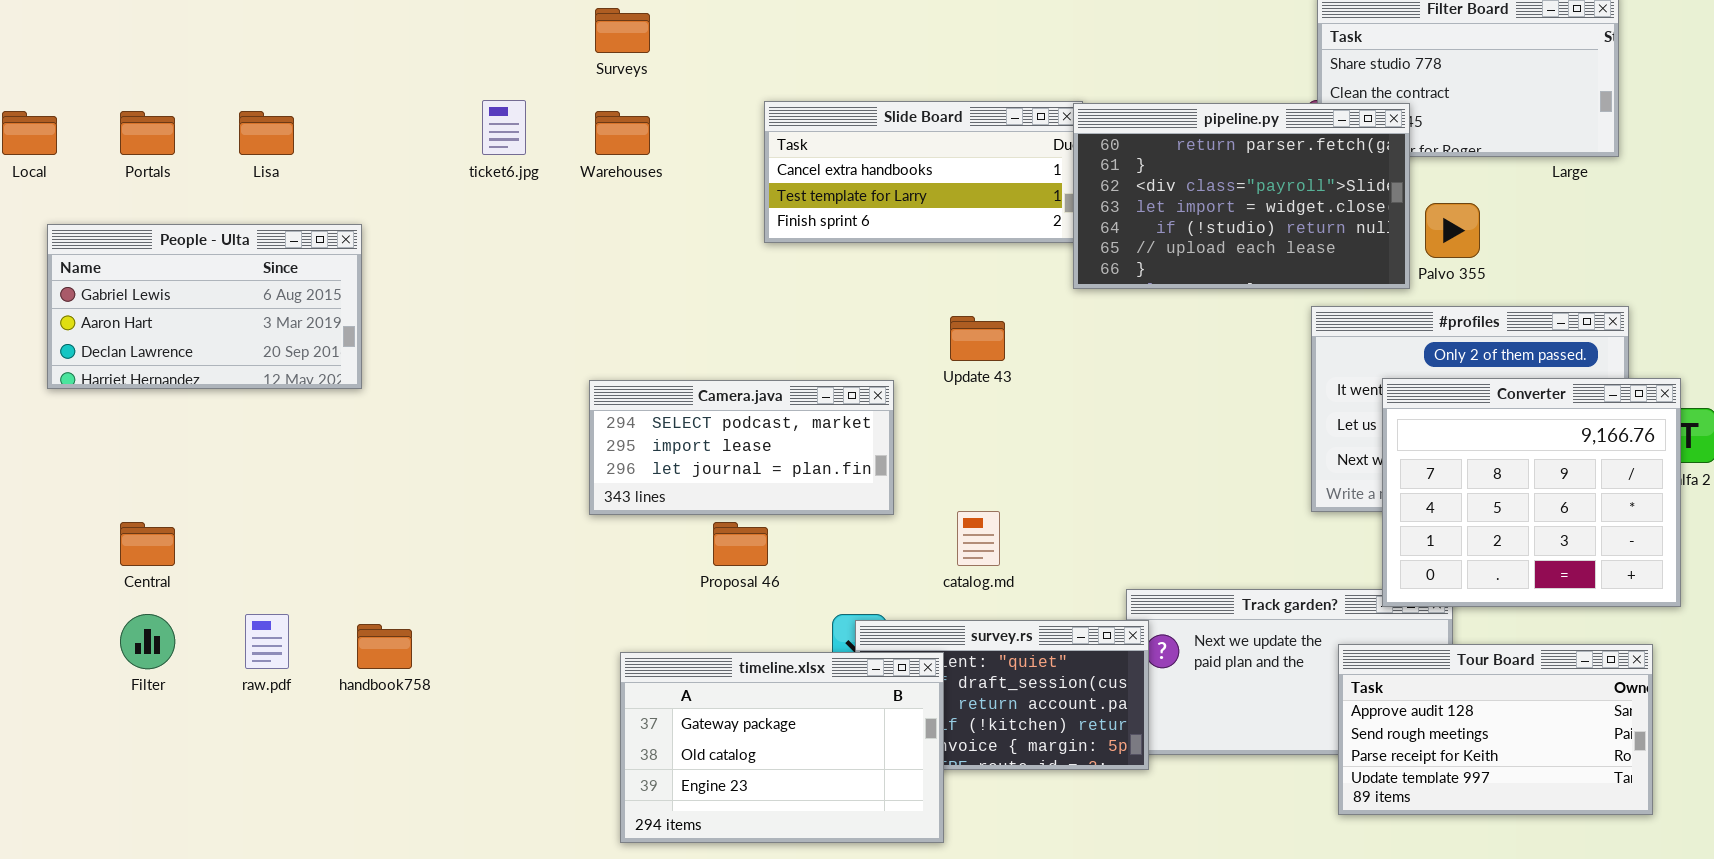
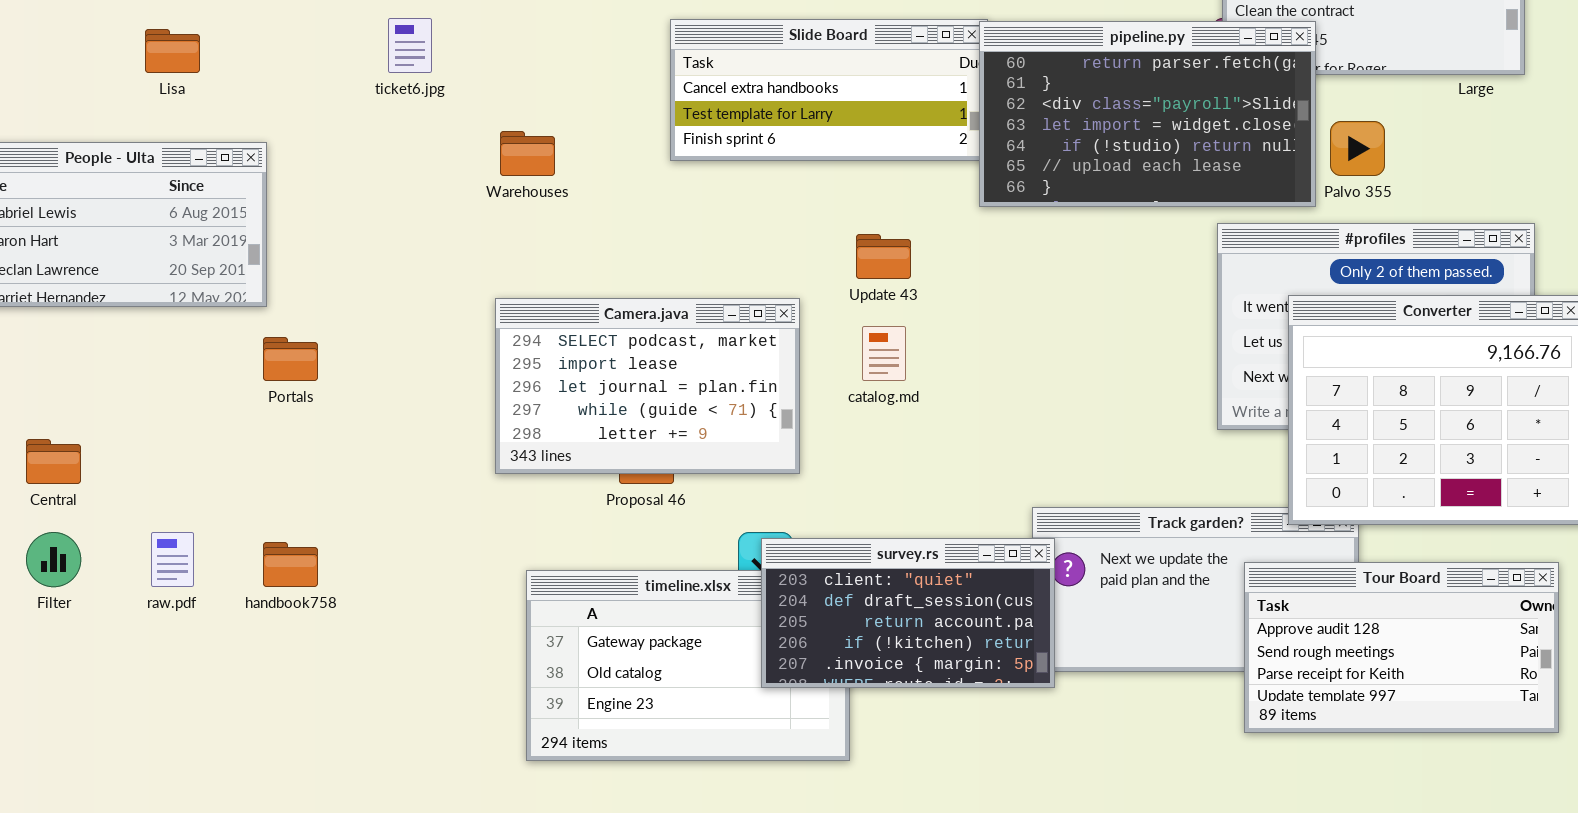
Portals: [120,111,175,155] -> [263,337,318,381], moved
Warehouses: [595,111,650,155] -> [500,131,555,176], moved
Camera.java: [589,380,894,515] -> [495,298,800,474], resized
catalog.md: [957,511,1000,566] -> [862,326,906,381], moved
survey.rs: [855,620,1149,770] -> [761,538,1055,688], raised

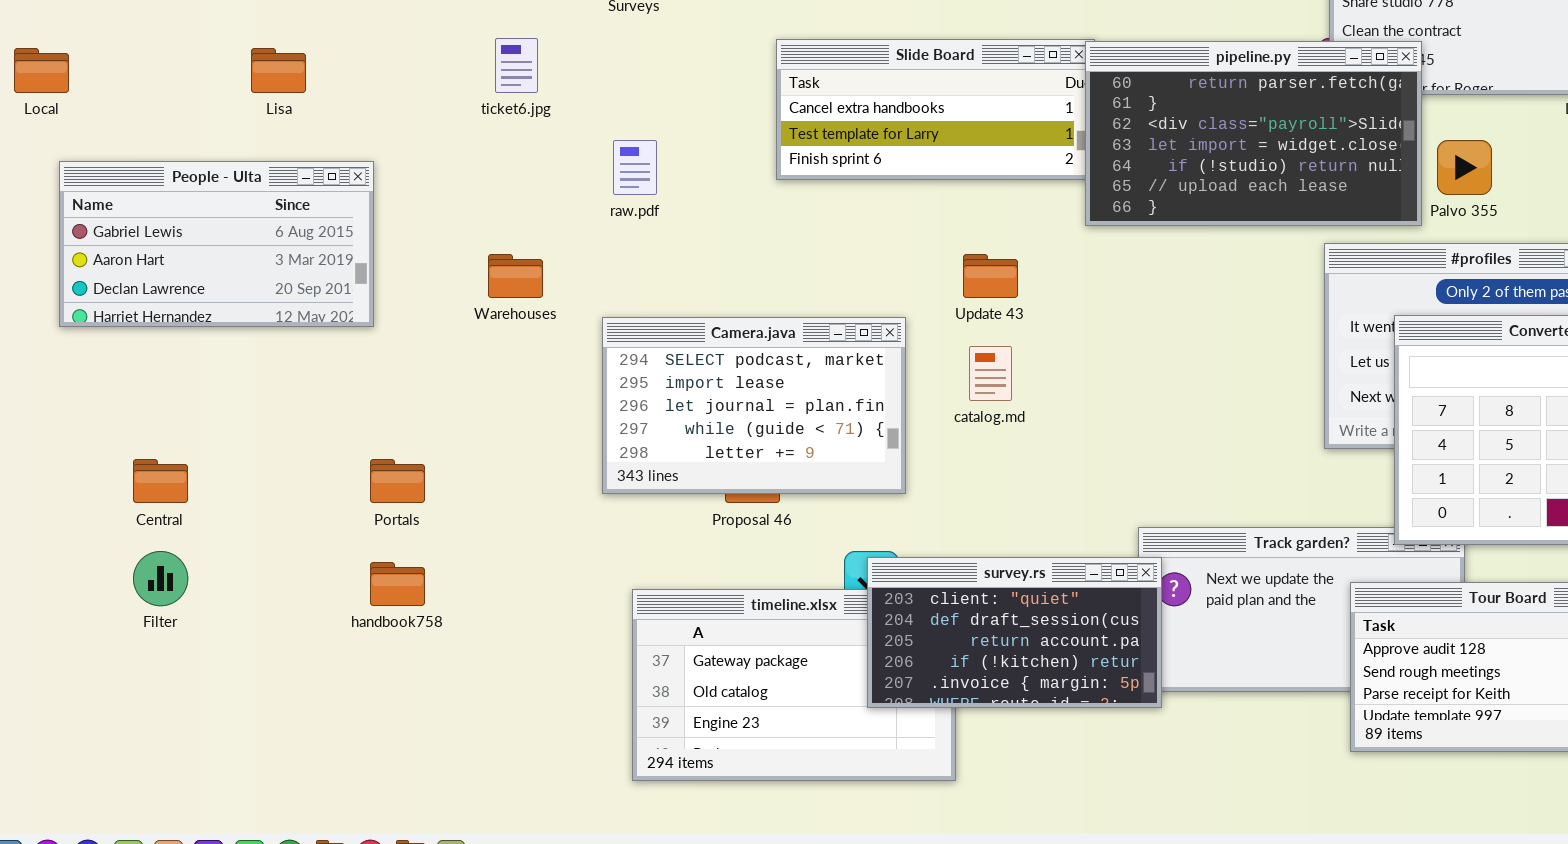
Warehouses: [500,131,555,176] -> [488,254,543,298], moved
Portals: [263,337,318,381] -> [370,459,425,503], moved
raw.pdf: [151,532,194,587] -> [613,140,657,195], moved

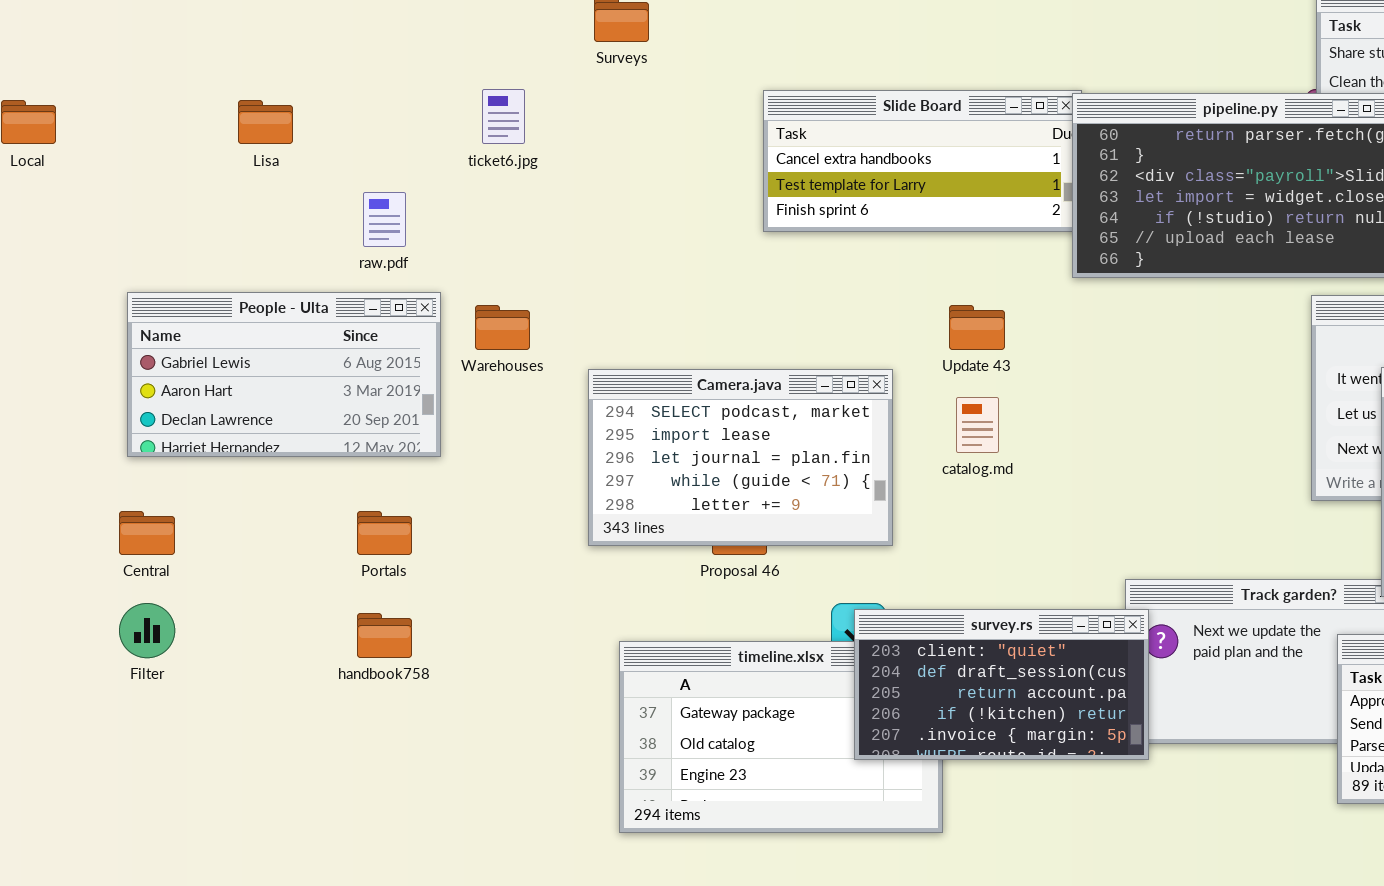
raw.pdf: [613,140,657,195] -> [363,192,406,247], moved
People - Ulta: [59,161,374,327] -> [127,292,441,457], moved

